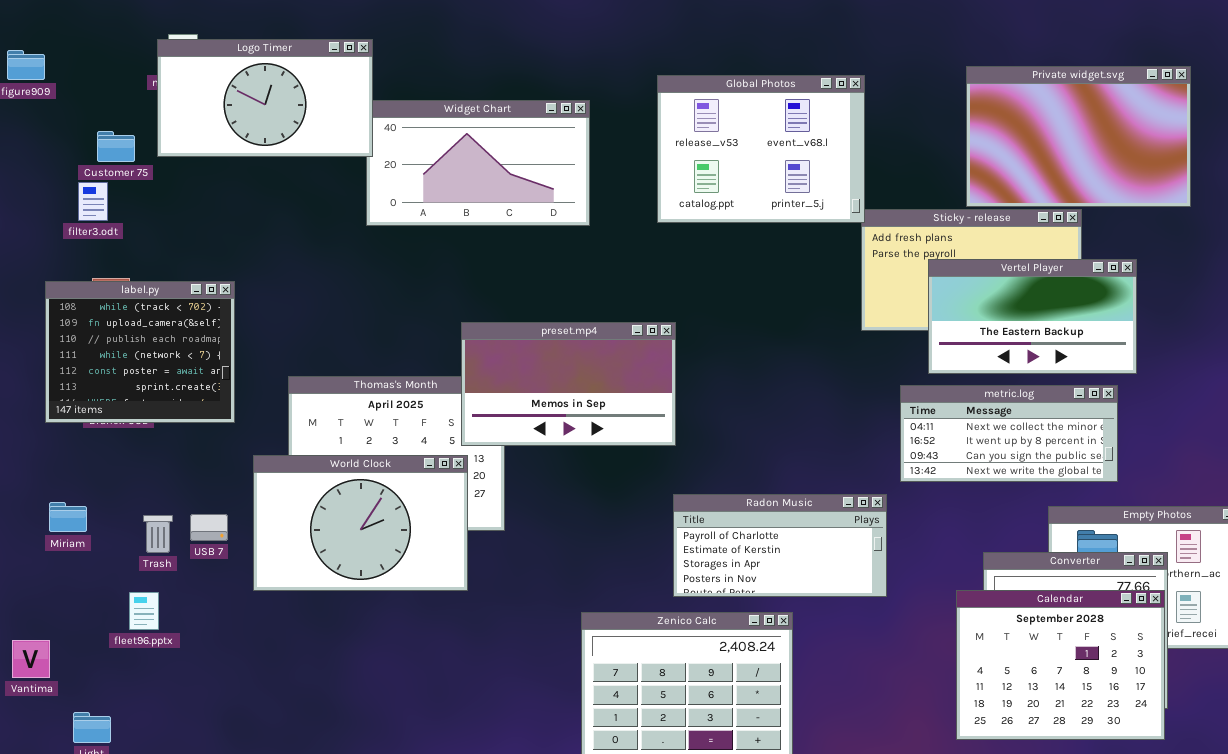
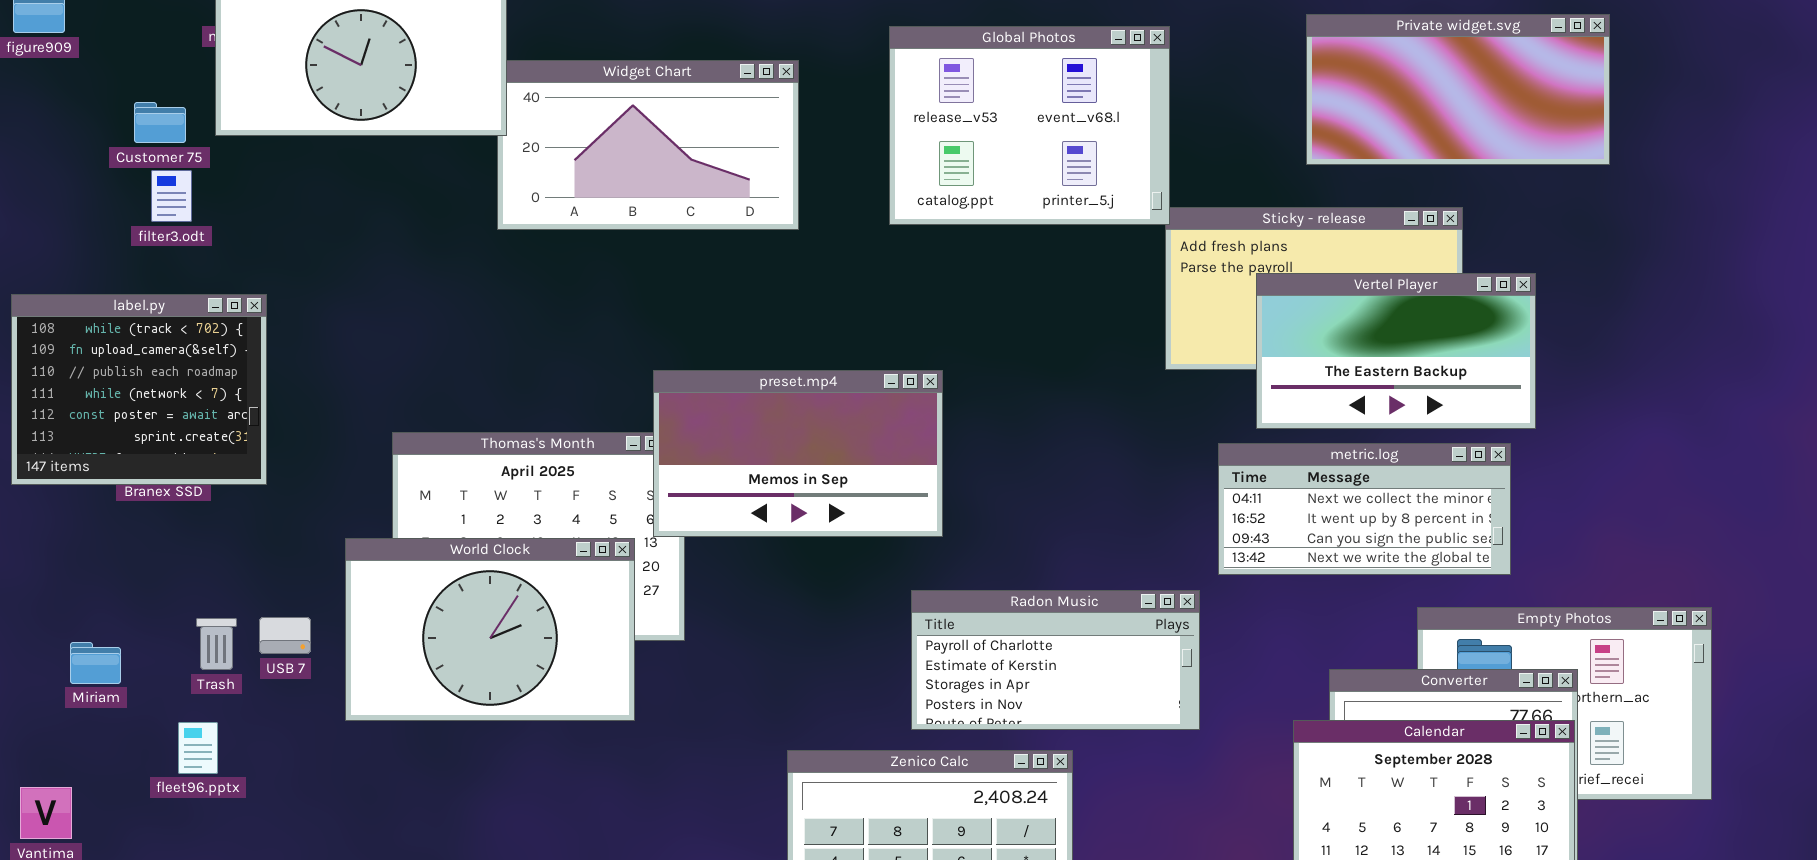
Private widget.svg: [966,66,1191,207] -> [1306,14,1610,165], resized
filter3.odt: [78,182,108,221] -> [151,170,192,222], moved
label.py: [45,281,235,423] -> [11,294,267,485], moved
preset.mp4: [461,322,676,446] -> [653,370,943,537], moved
Miriam: [49,502,87,532] -> [70,642,121,684], moved

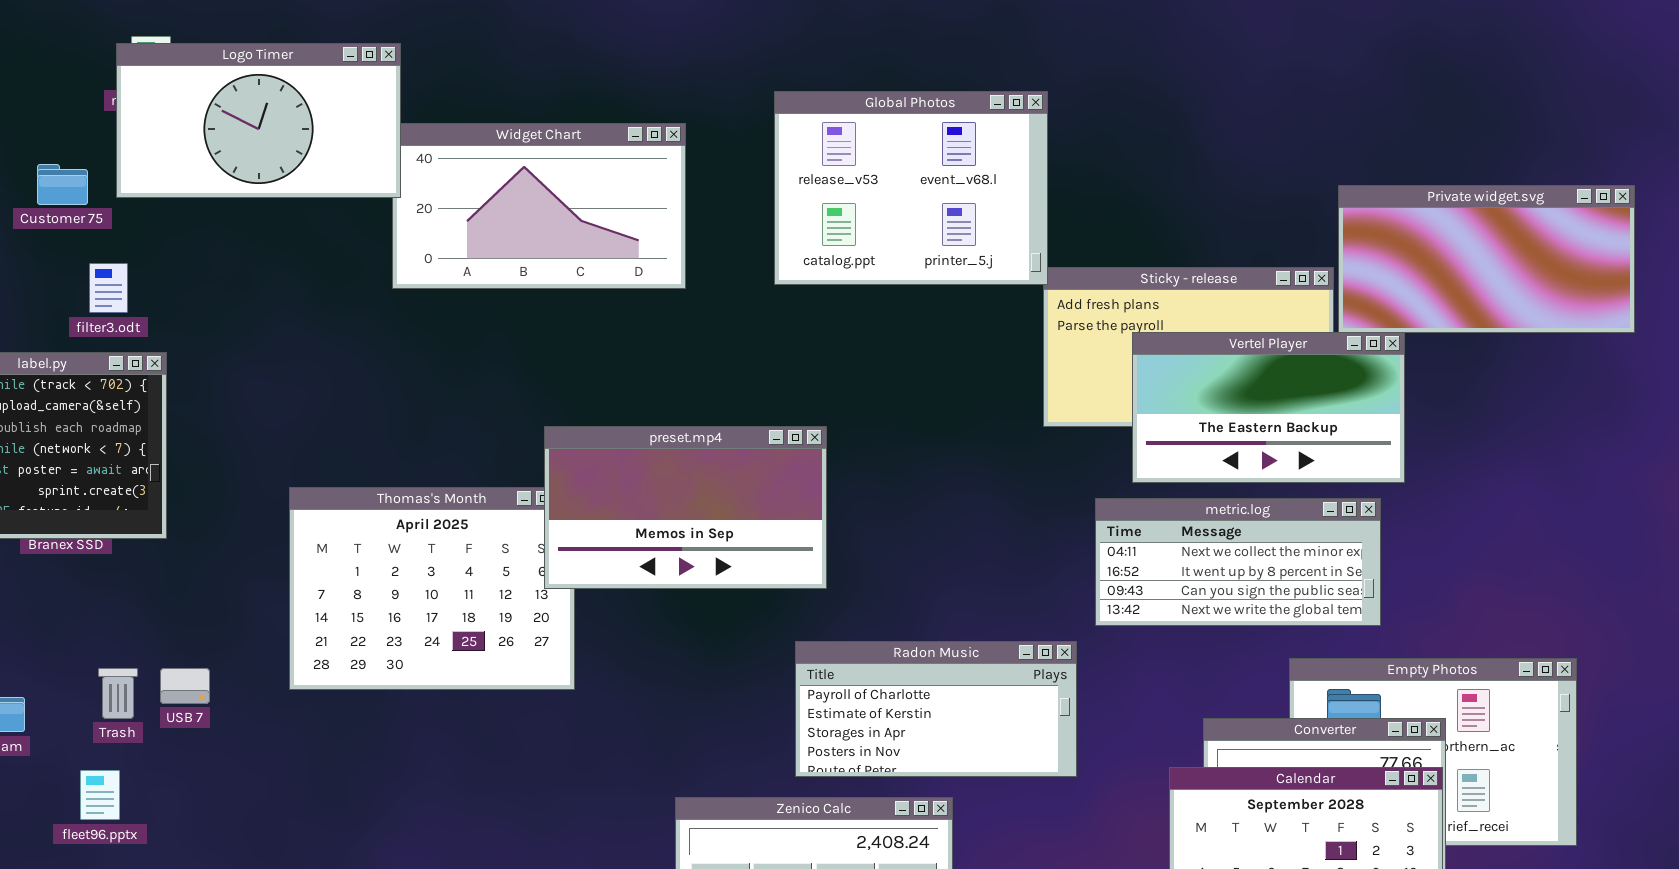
Private widget.svg: [1306,14,1610,165] -> [1338,185,1635,333], moved
filter3.odt: [151,170,192,222] -> [89,263,128,313], moved
World Clock: [345,538,635,721] -> none, closed

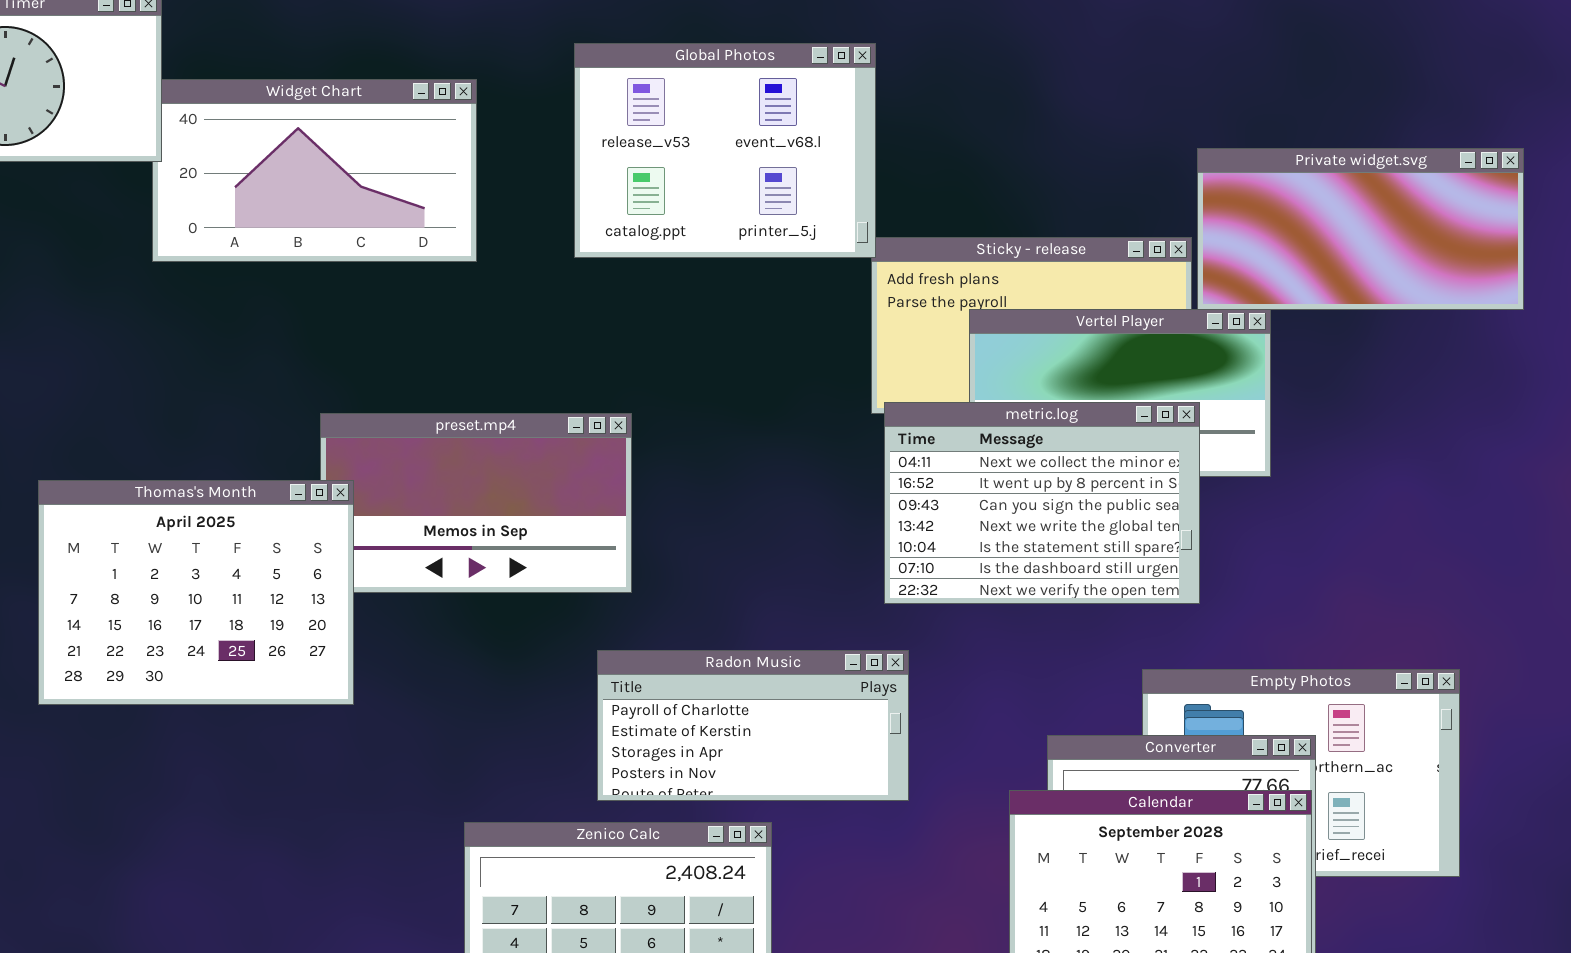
Thomas's Month: [289,487,575,690] -> [38,480,354,705], raised
metric.log: [1095,498,1381,626] -> [884,402,1200,604], moved, resized

